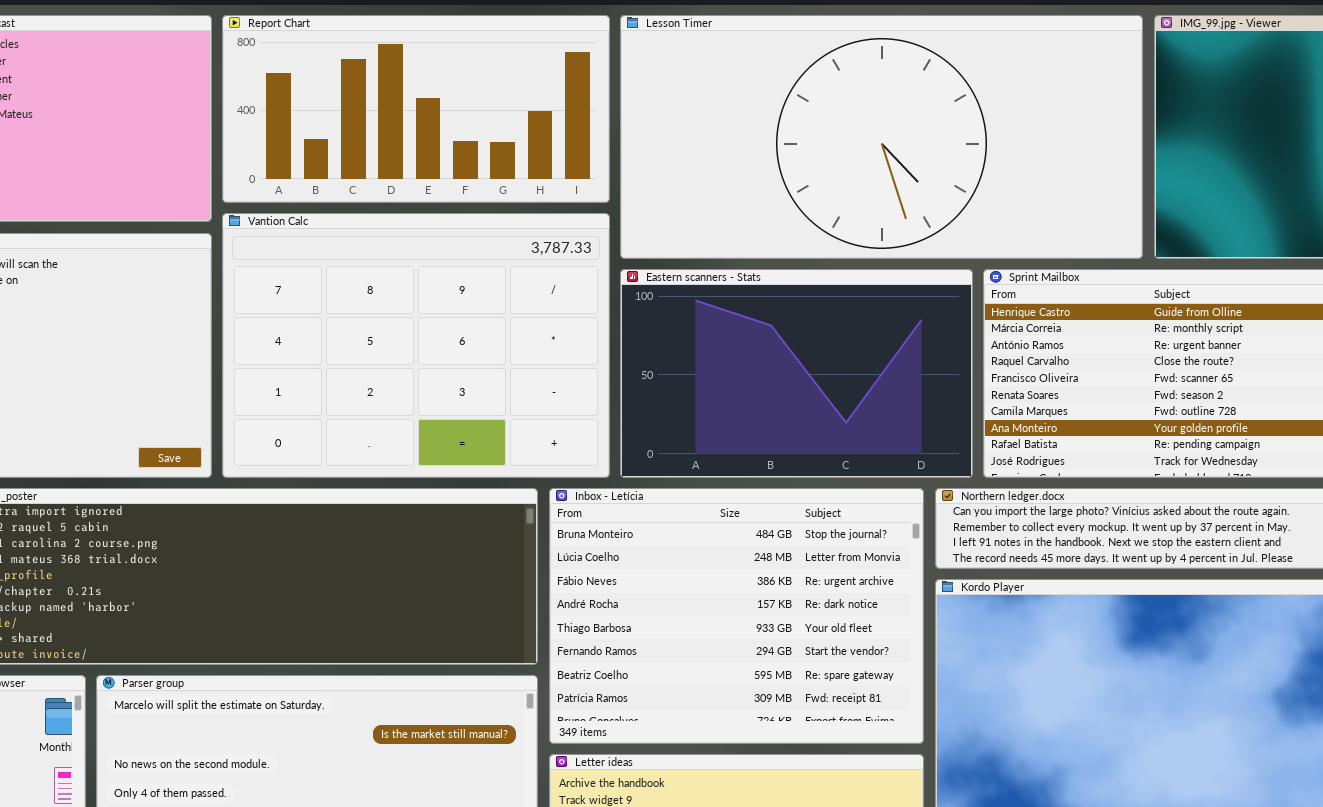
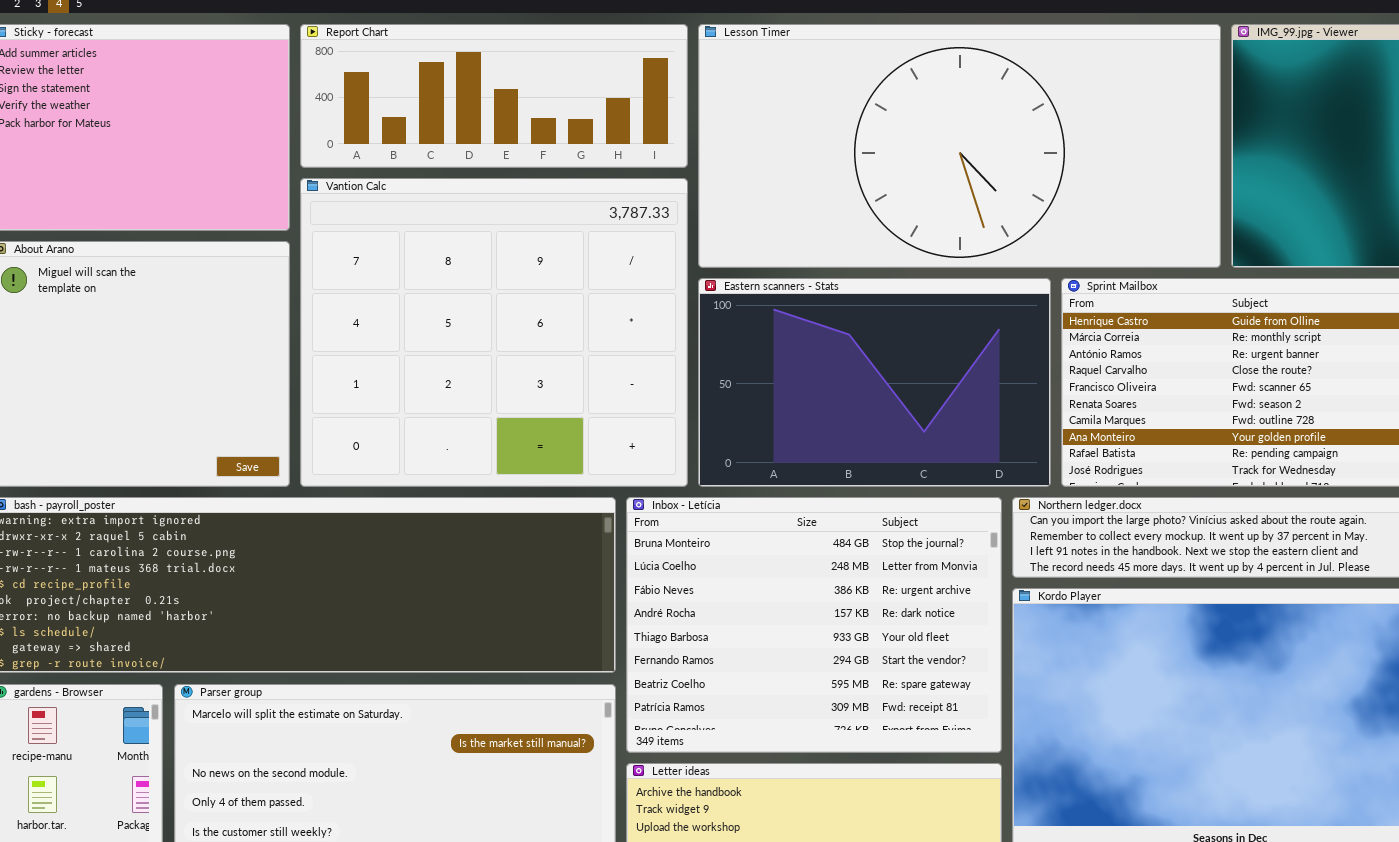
Report Chart: [222,15,610,203] -> [300,24,688,168], resized
Vantion Calc: [222,213,610,478] -> [300,178,688,487], resized

